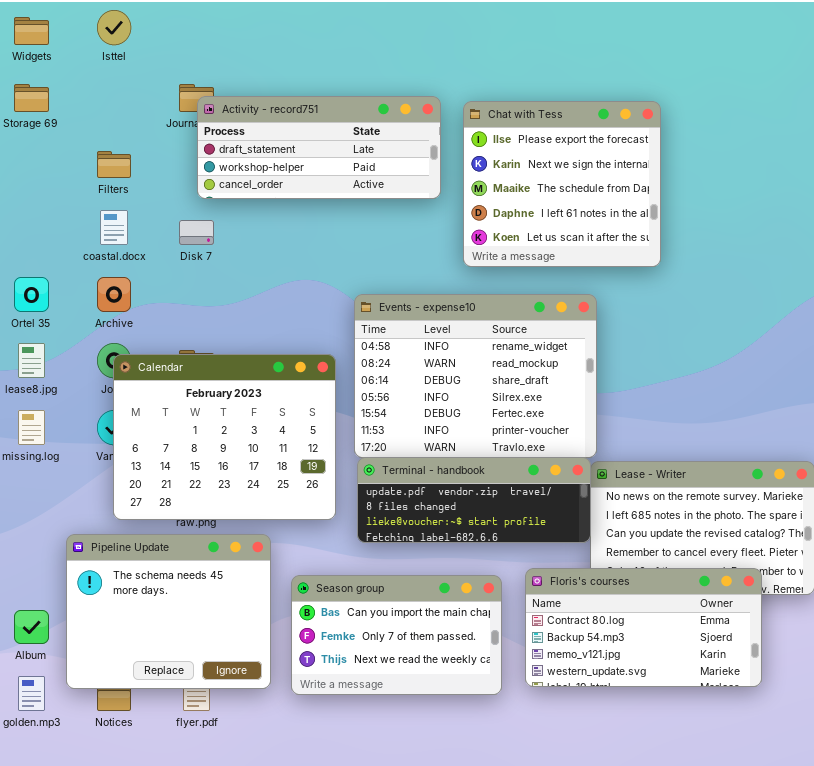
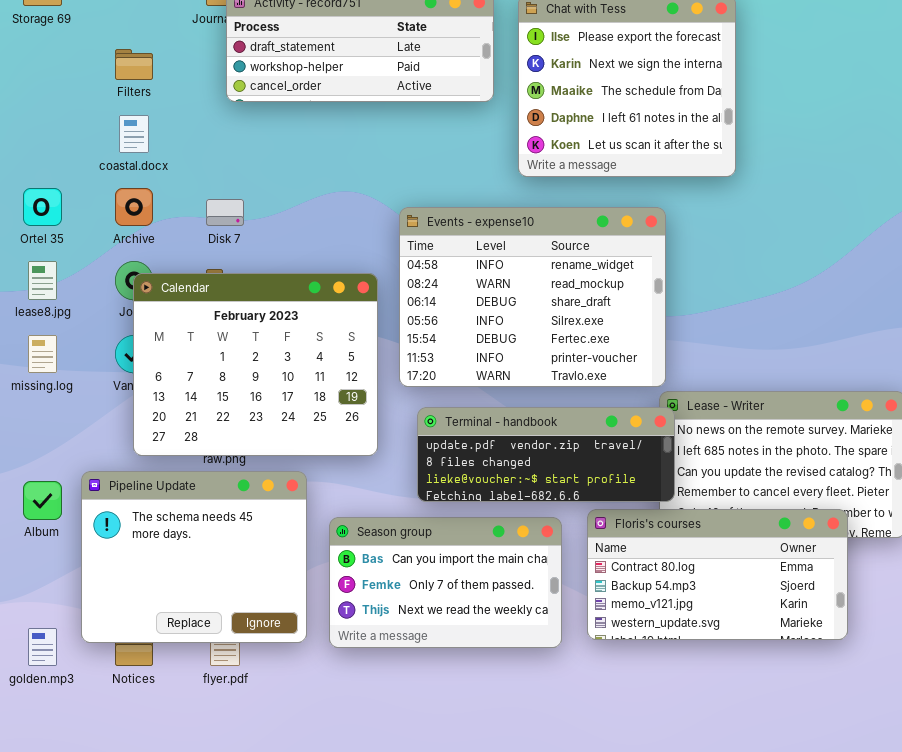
Disk 7: [179,220,214,245] -> [206,199,244,226], moved
Terminal - handbook: [357,457,591,543] -> [417,407,675,502], moved
Album: [14,610,49,644] -> [23,481,62,520], moved

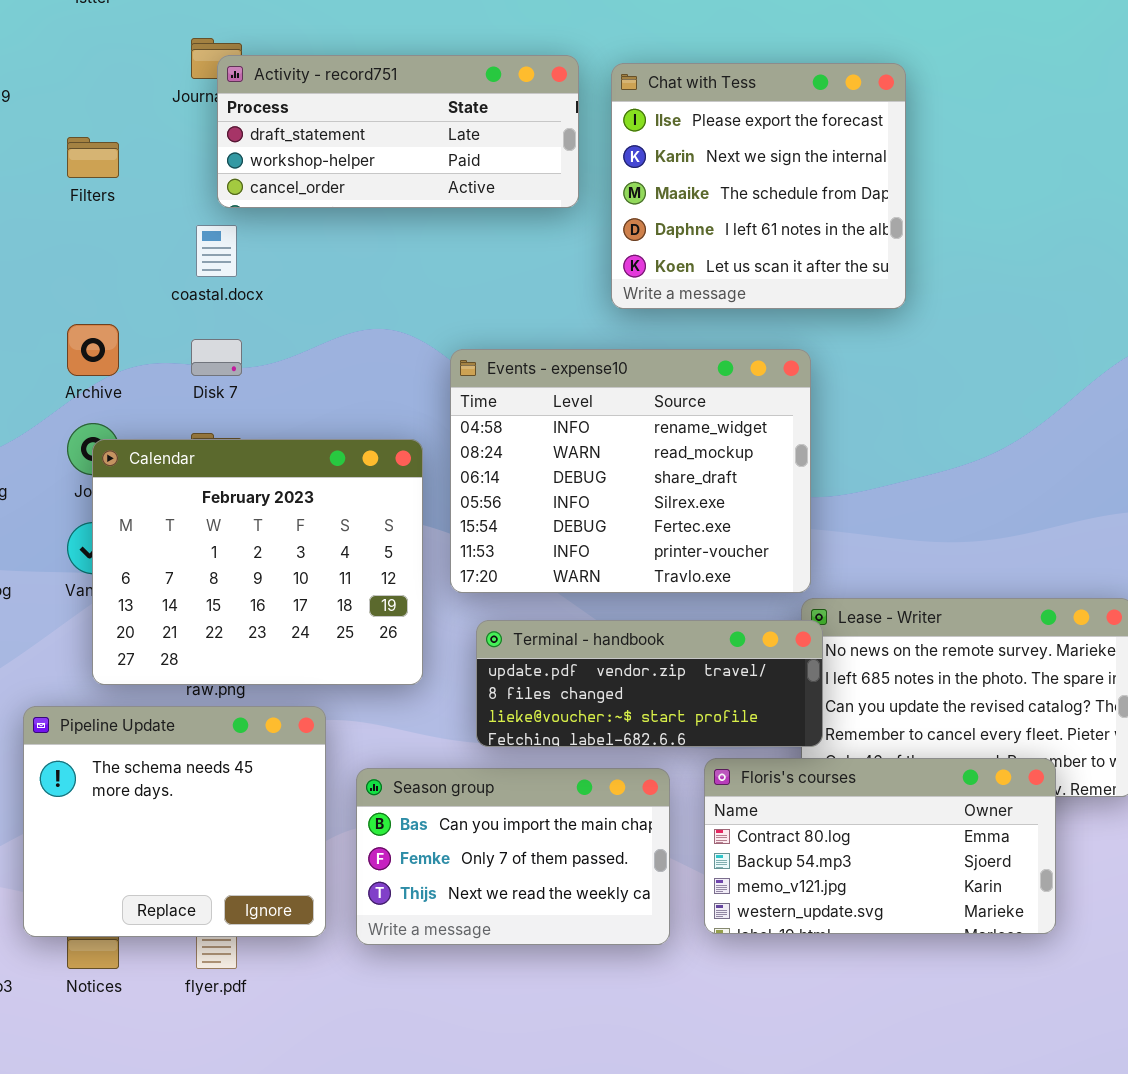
coastal.docx: [119,115,149,153] -> [196,225,237,277], moved

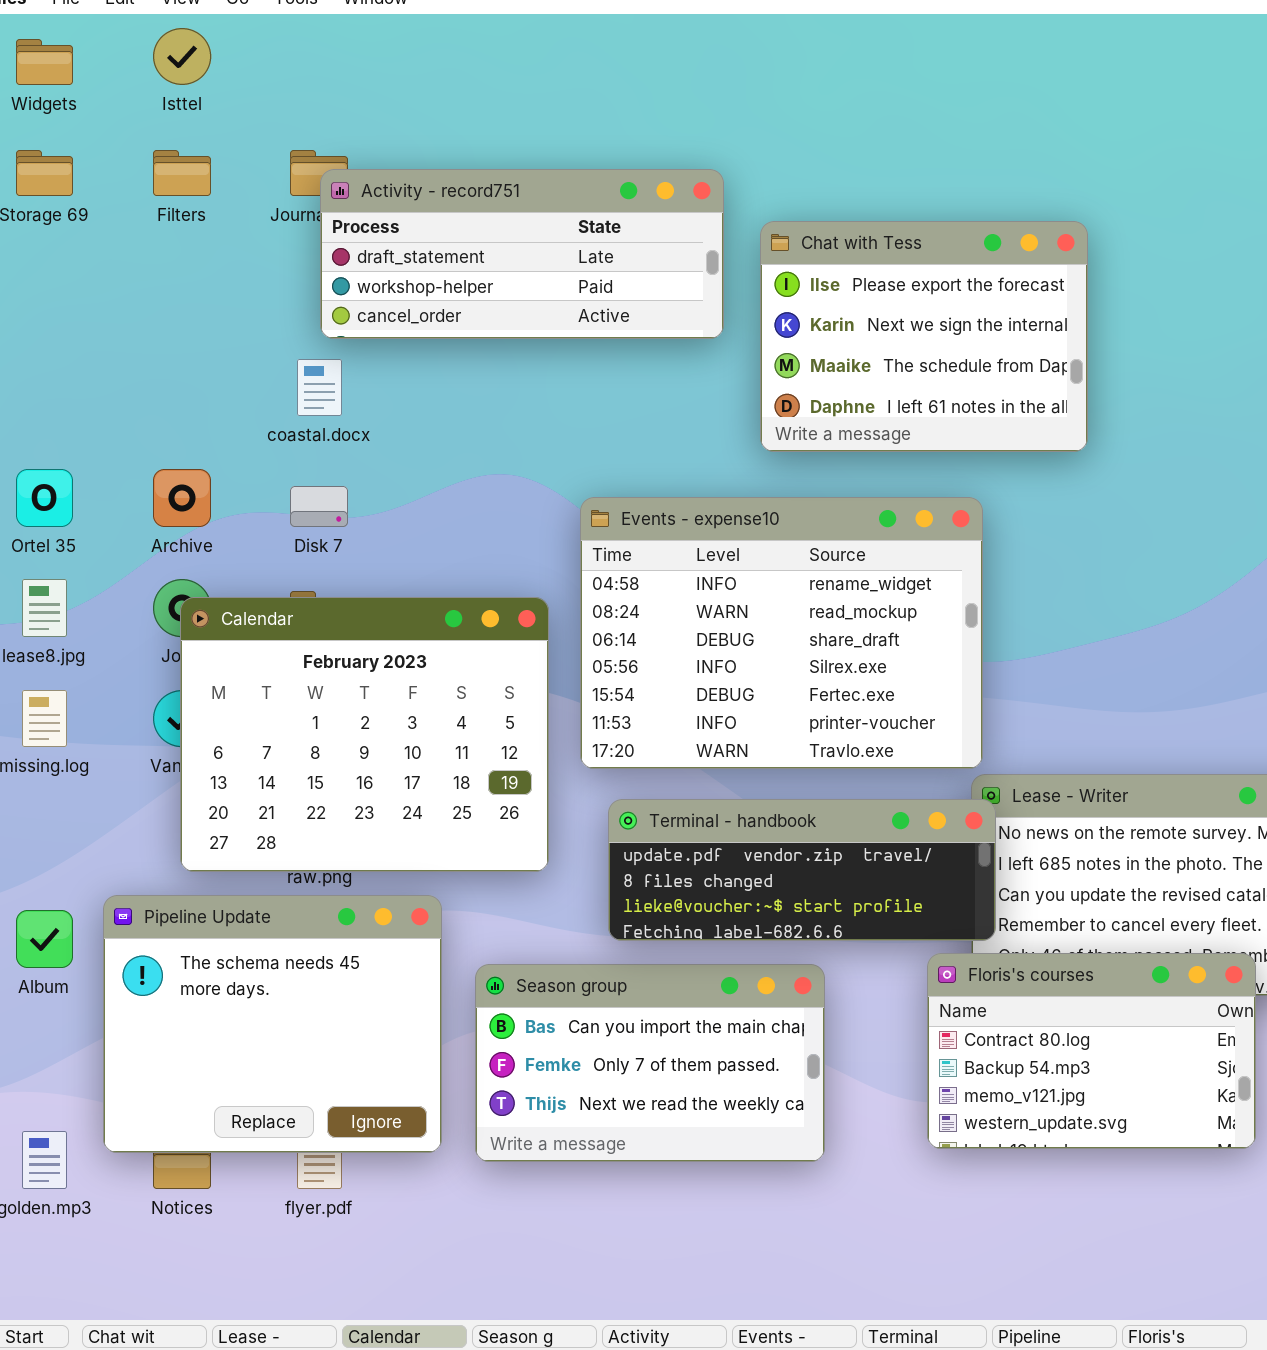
Chat with Tess: [611,63,906,309] -> [760,221,1088,452], resized
Filters: [67,137,119,178] -> [153,150,211,196], moved
Floris's courses: [704,758,1056,934] -> [927,953,1256,1149], resized

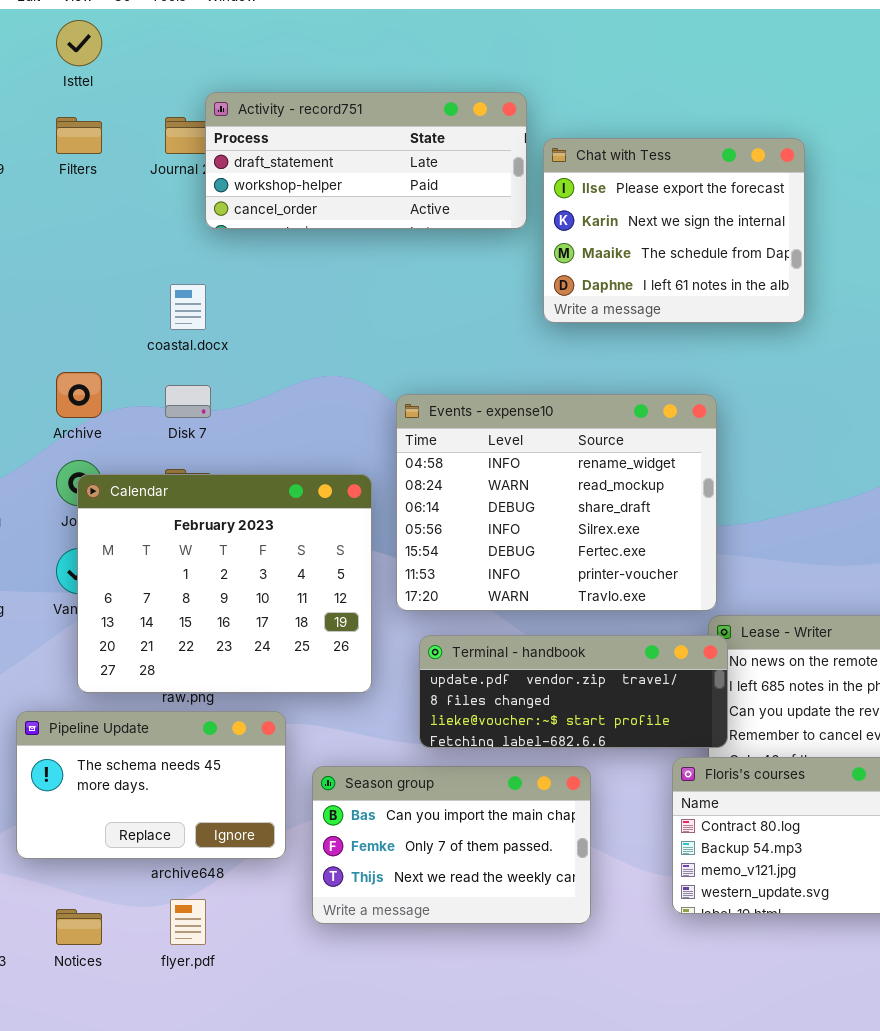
Activity - record751: [320,169,724,339] -> [205,92,527,229], moved
Chat with Tess: [760,221,1088,452] -> [543,138,805,323], moved
Pipeline Update: [103,895,442,1153] -> [16,711,286,859], resized

